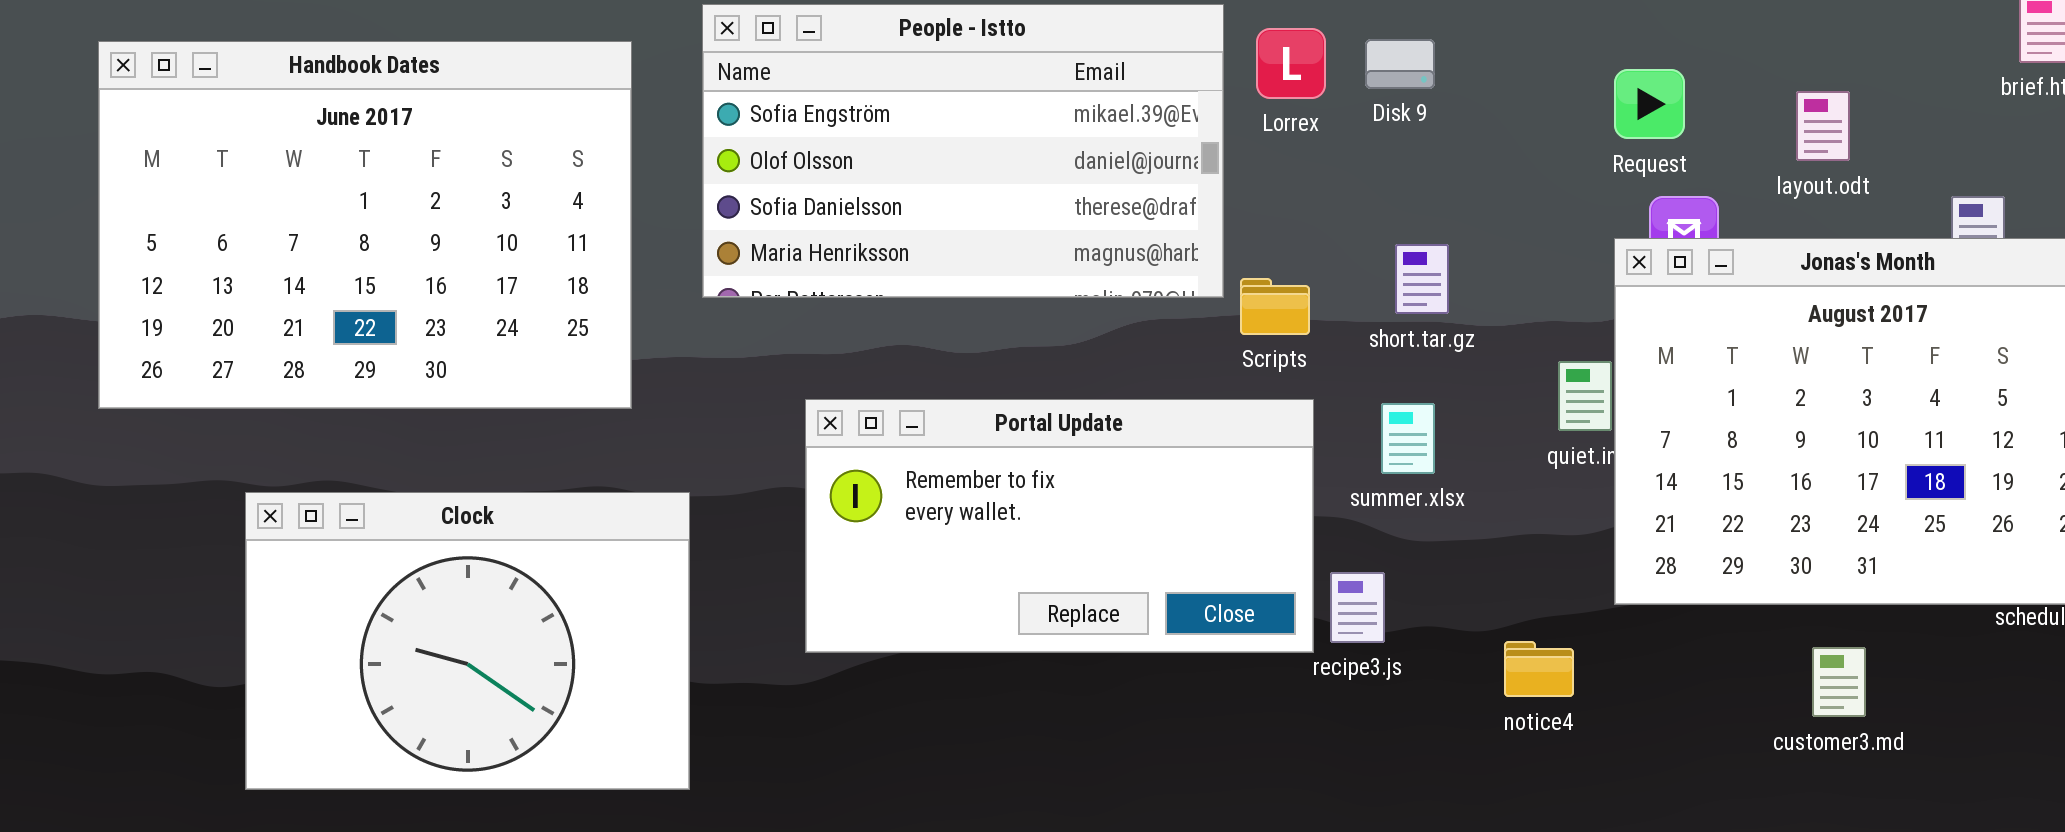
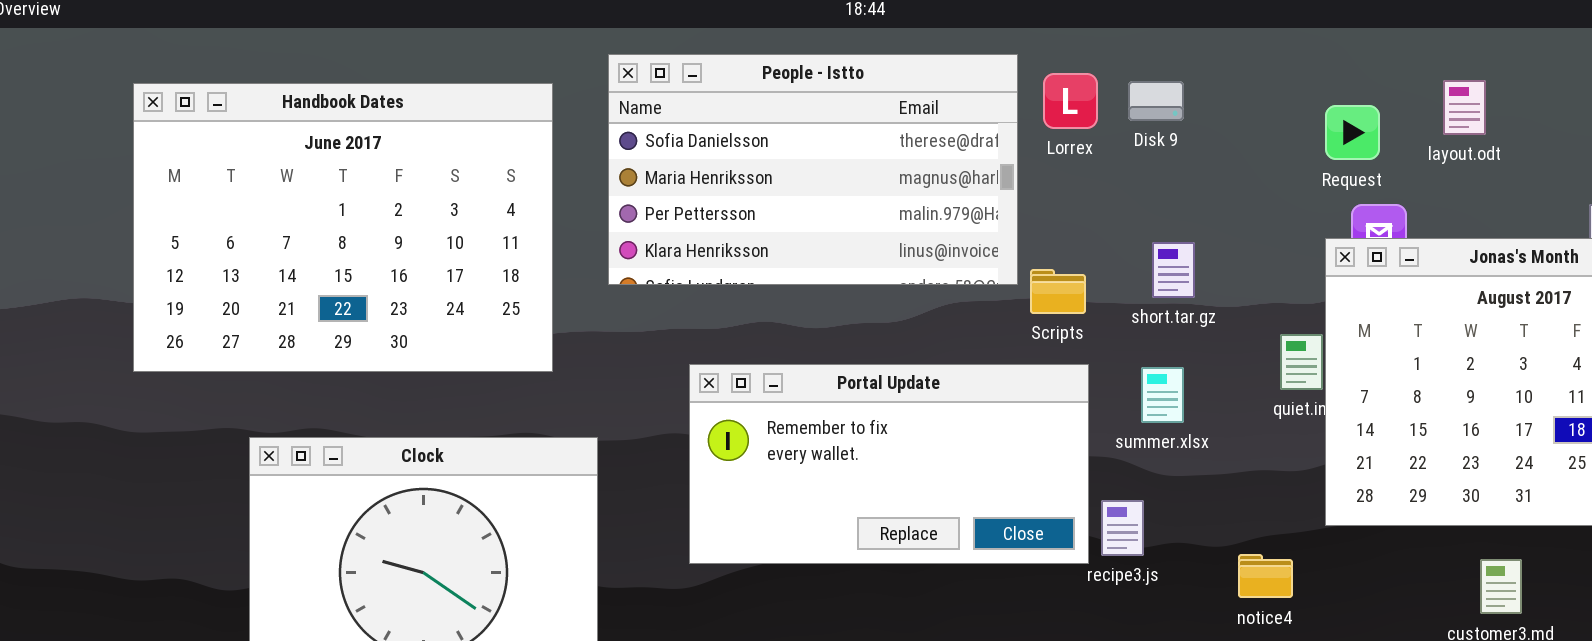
People - Istto: [702,4,1224,298] -> [608,54,1018,285], scrolled down 2 rows
layout.odt: [1796,91,1850,161] -> [1443,80,1486,135], moved

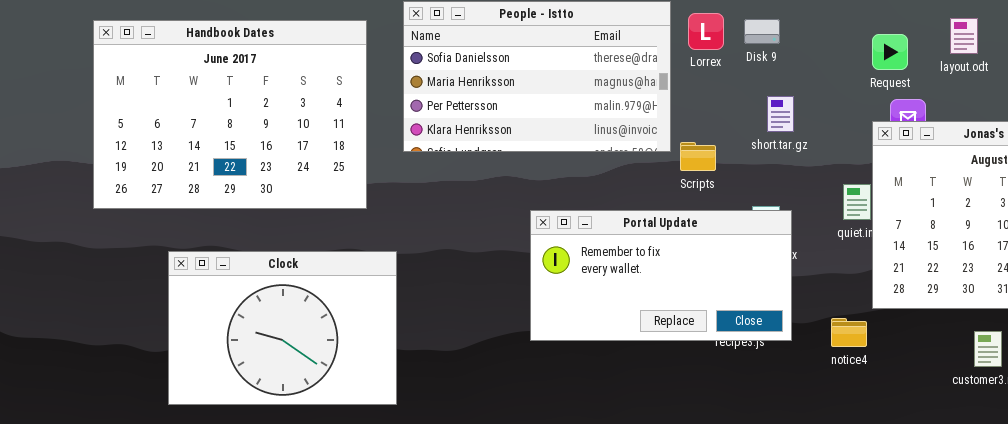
short.tar.gz: [1152,242,1195,298] -> [767,96,794,132], moved
Portal Update: [689,364,1089,564] -> [530,210,792,341], moved
notice4: [1238,554,1293,598] -> [831,318,867,347], moved

